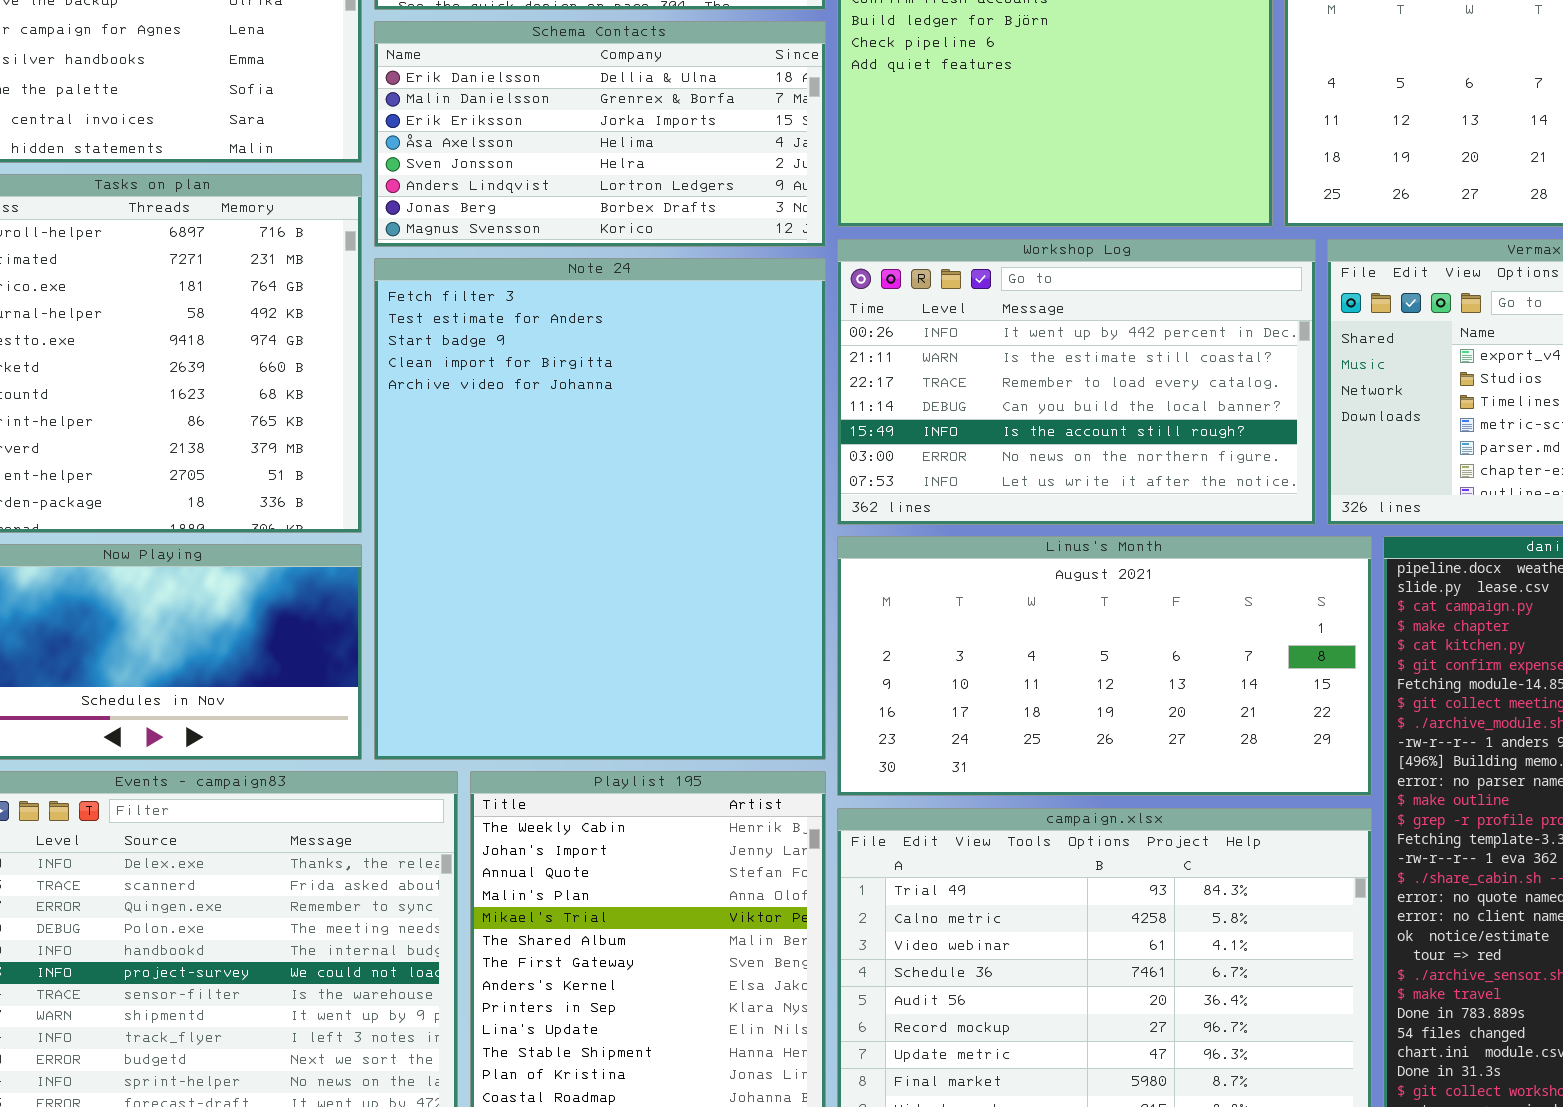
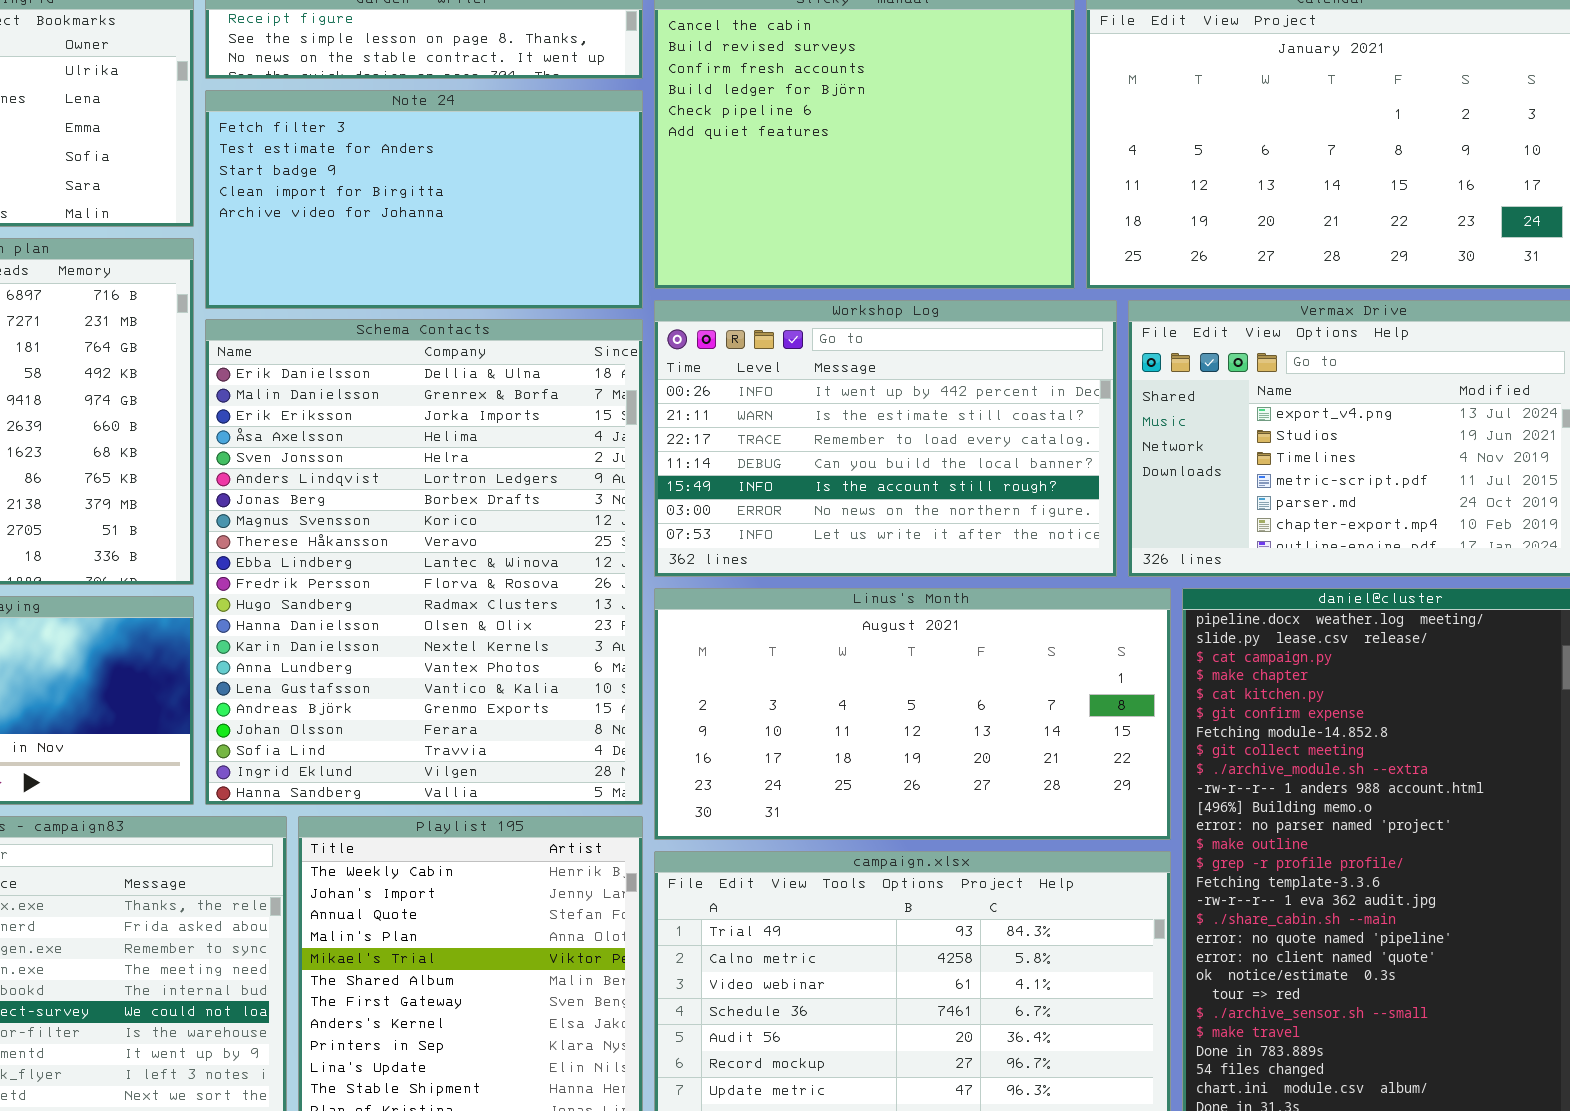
Schema Contacts: [374,21,826,247] -> [205,319,643,805], moved, resized
Note 24: [374,258,826,760] -> [205,90,643,309], moved, resized

